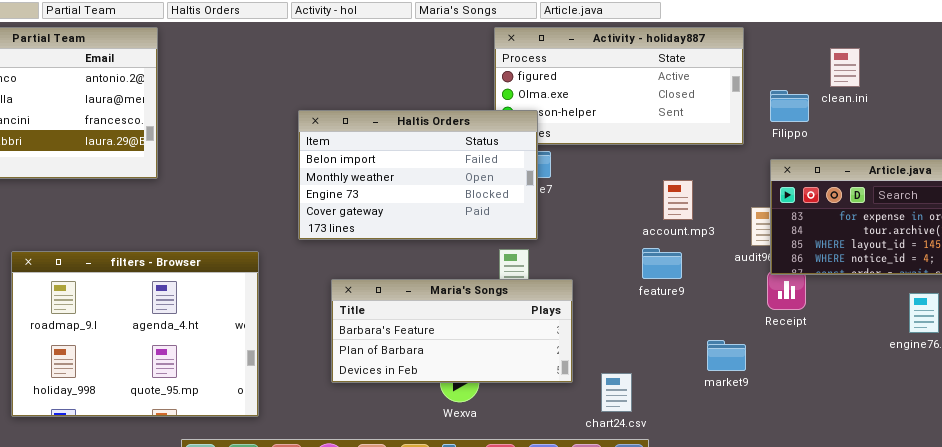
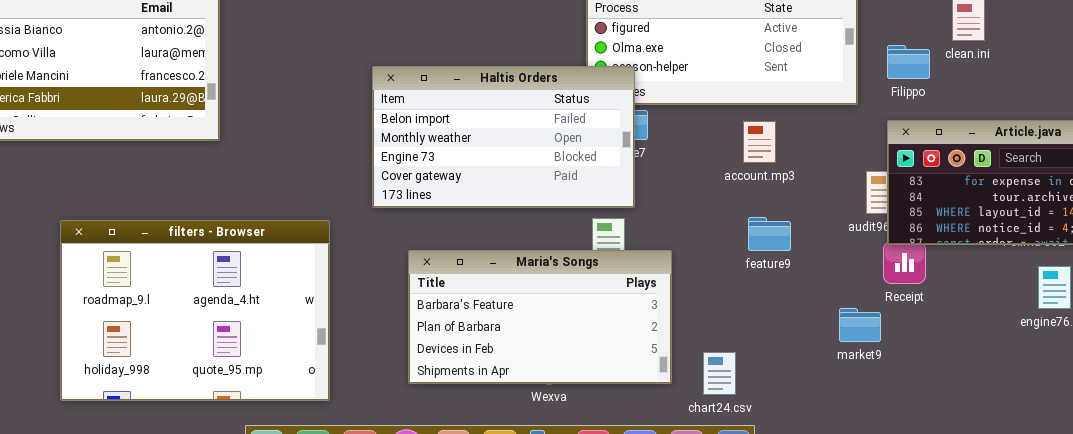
account.mp3: [663,180,693,220] -> [743,121,776,163], moved
Maria's Songs: [331,279,573,383] -> [408,250,672,384], resized
market9: [707,340,746,371] -> [839,308,881,342], moved

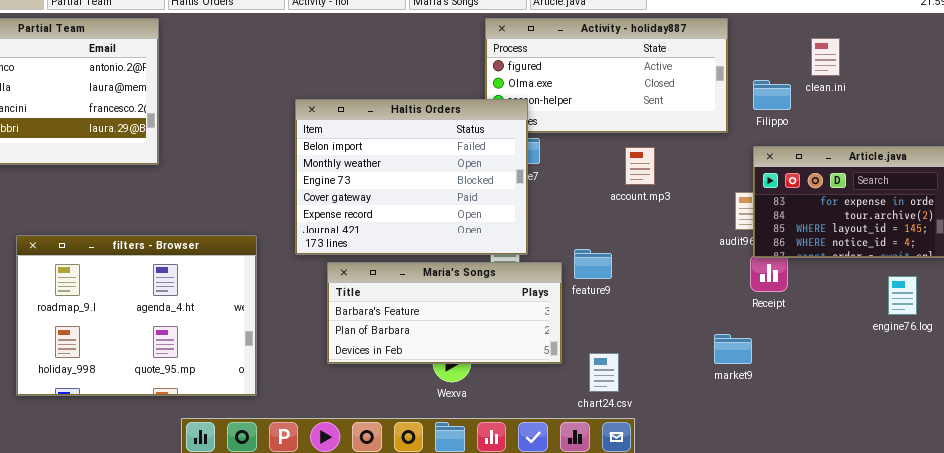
Haltis Orders: [372,66,635,208] -> [295,99,528,255], resized
feature9: [748,217,791,251] -> [574,249,612,279], moved
Maria's Songs: [408,250,672,384] -> [327,262,562,364], resized
market9: [839,308,881,342] -> [714,334,752,364], moved

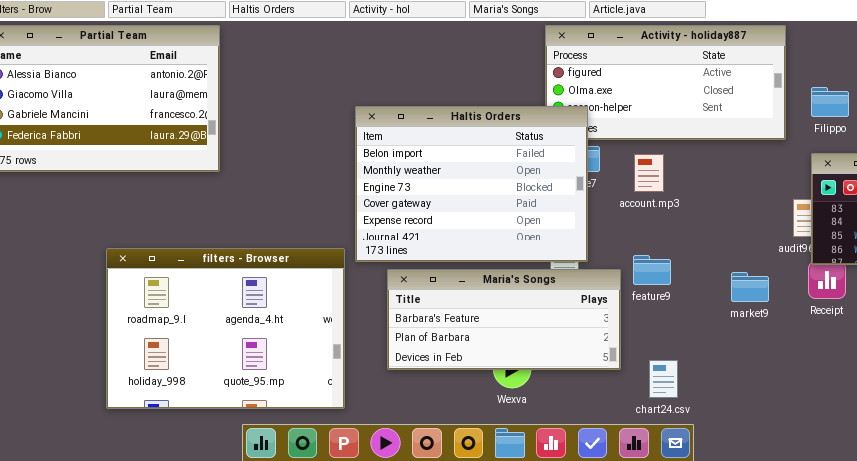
account.mp3: [625,147,655,185] -> [634,154,664,192], moved
filters - Browser: [16,235,257,396] -> [106,248,345,409], moved
market9: [714,334,752,364] -> [731,272,769,302], moved

